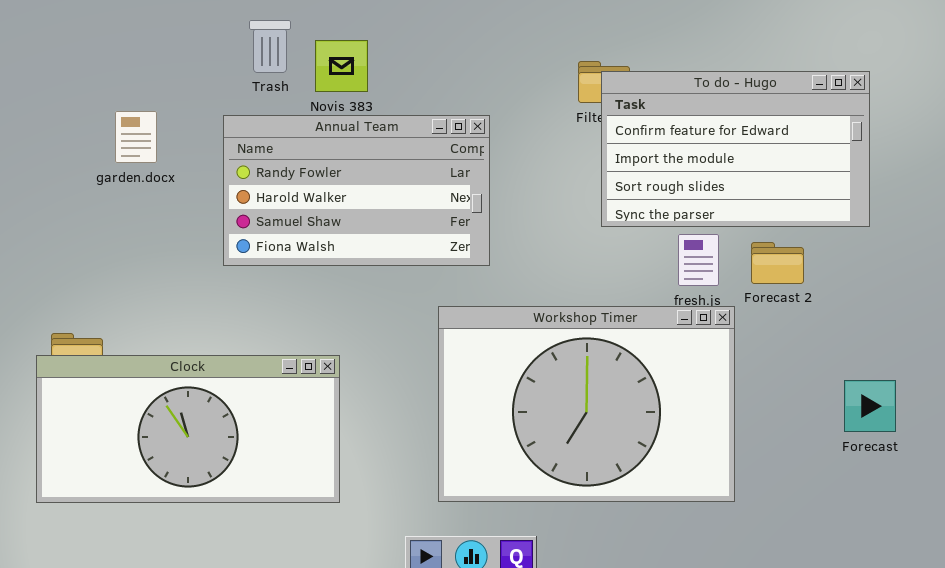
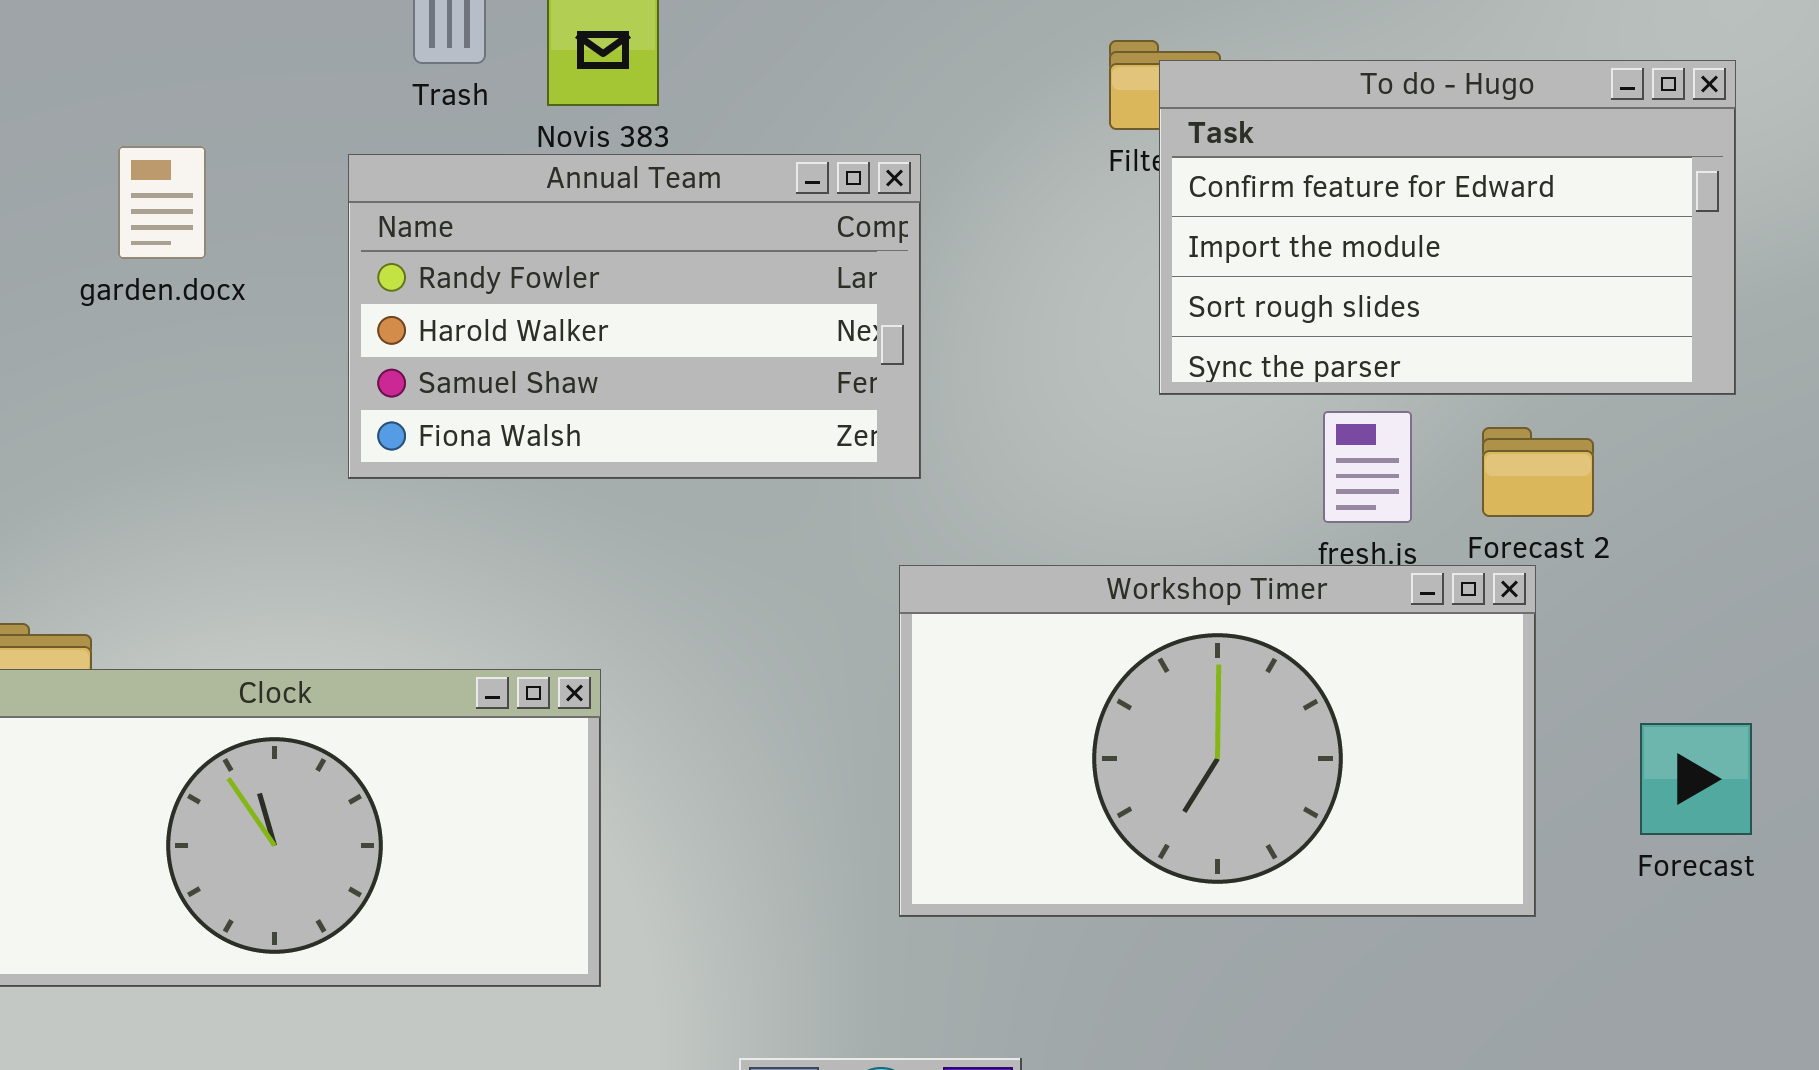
Workshop Timer: [438,306,735,502] -> [899,565,1536,917], moved, resized
Forecast: [844,380,896,432] -> [1640,723,1752,835], moved

